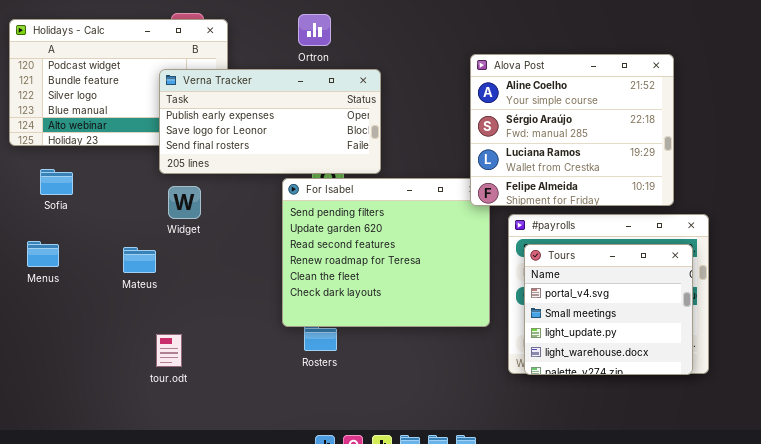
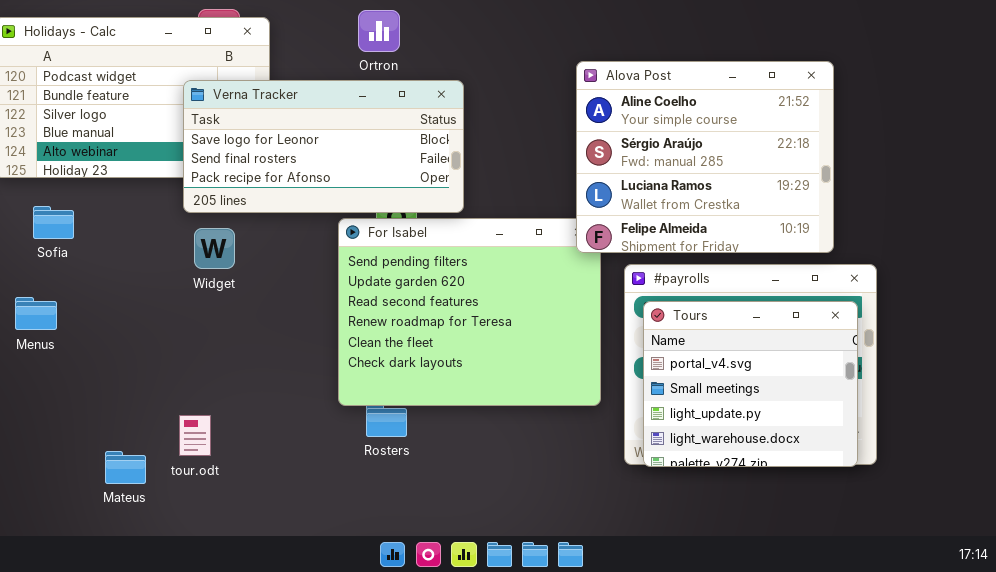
Verna Tracker: [159,69,381,174] -> [183,80,464,213], scrolled down 1 row
Mateus: [123,247,156,273] -> [105,451,146,484], moved

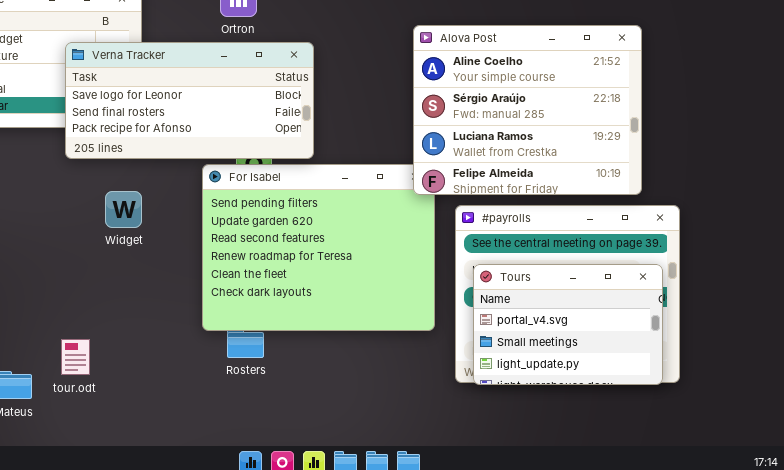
Widget: [194,228,235,269] -> [105,191,142,228], moved
Tours: [643,301,858,467] -> [473,264,663,385], resized

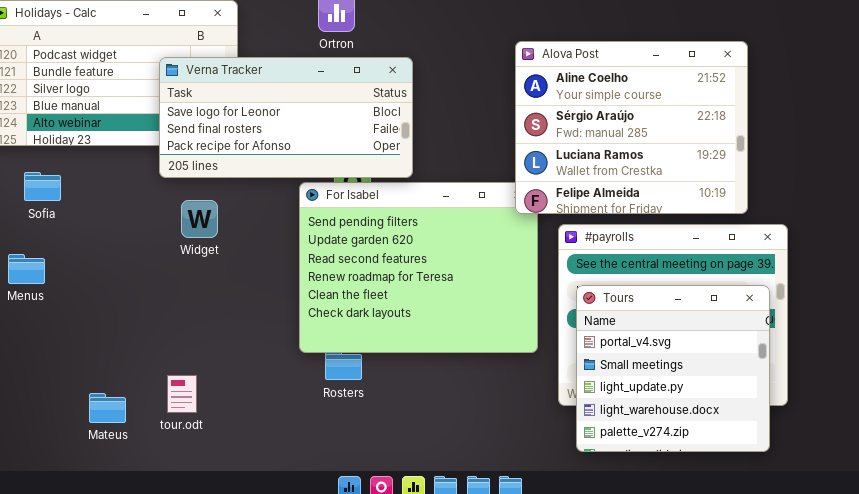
Widget: [105,191,142,228] -> [181,200,218,238], moved
Tours: [473,264,663,385] -> [576,285,770,452], resized
tour.odt: [61,339,90,375] -> [167,375,197,413], moved

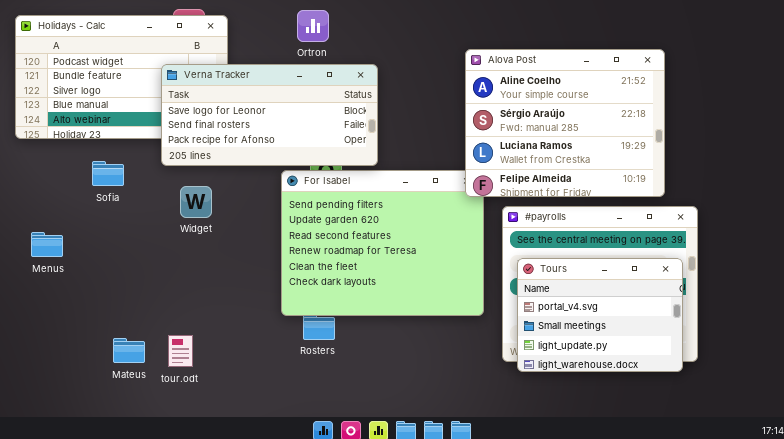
Sofia: [24,172,61,201] -> [92,161,124,186], moved
Tours: [576,285,770,452] -> [517,258,683,372], resized
Mateus: [89,393,126,423] -> [113,338,145,363], moved

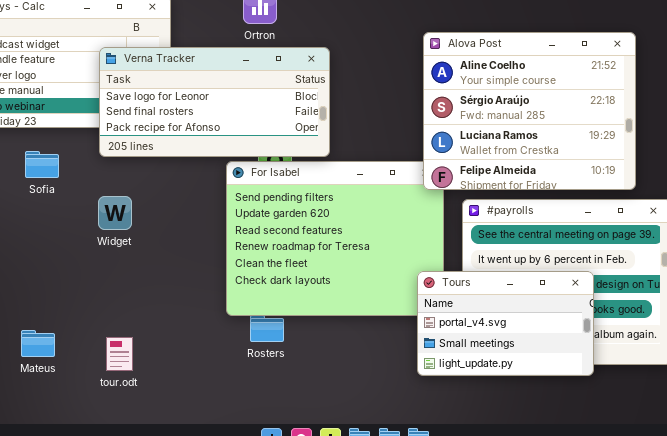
Widget: [180,186,212,218] -> [98,196,132,230], moved
Tours: [517,258,683,372] -> [417,271,594,376], moved, resized
Mateus: [113,338,145,363] -> [21,330,55,357], moved

